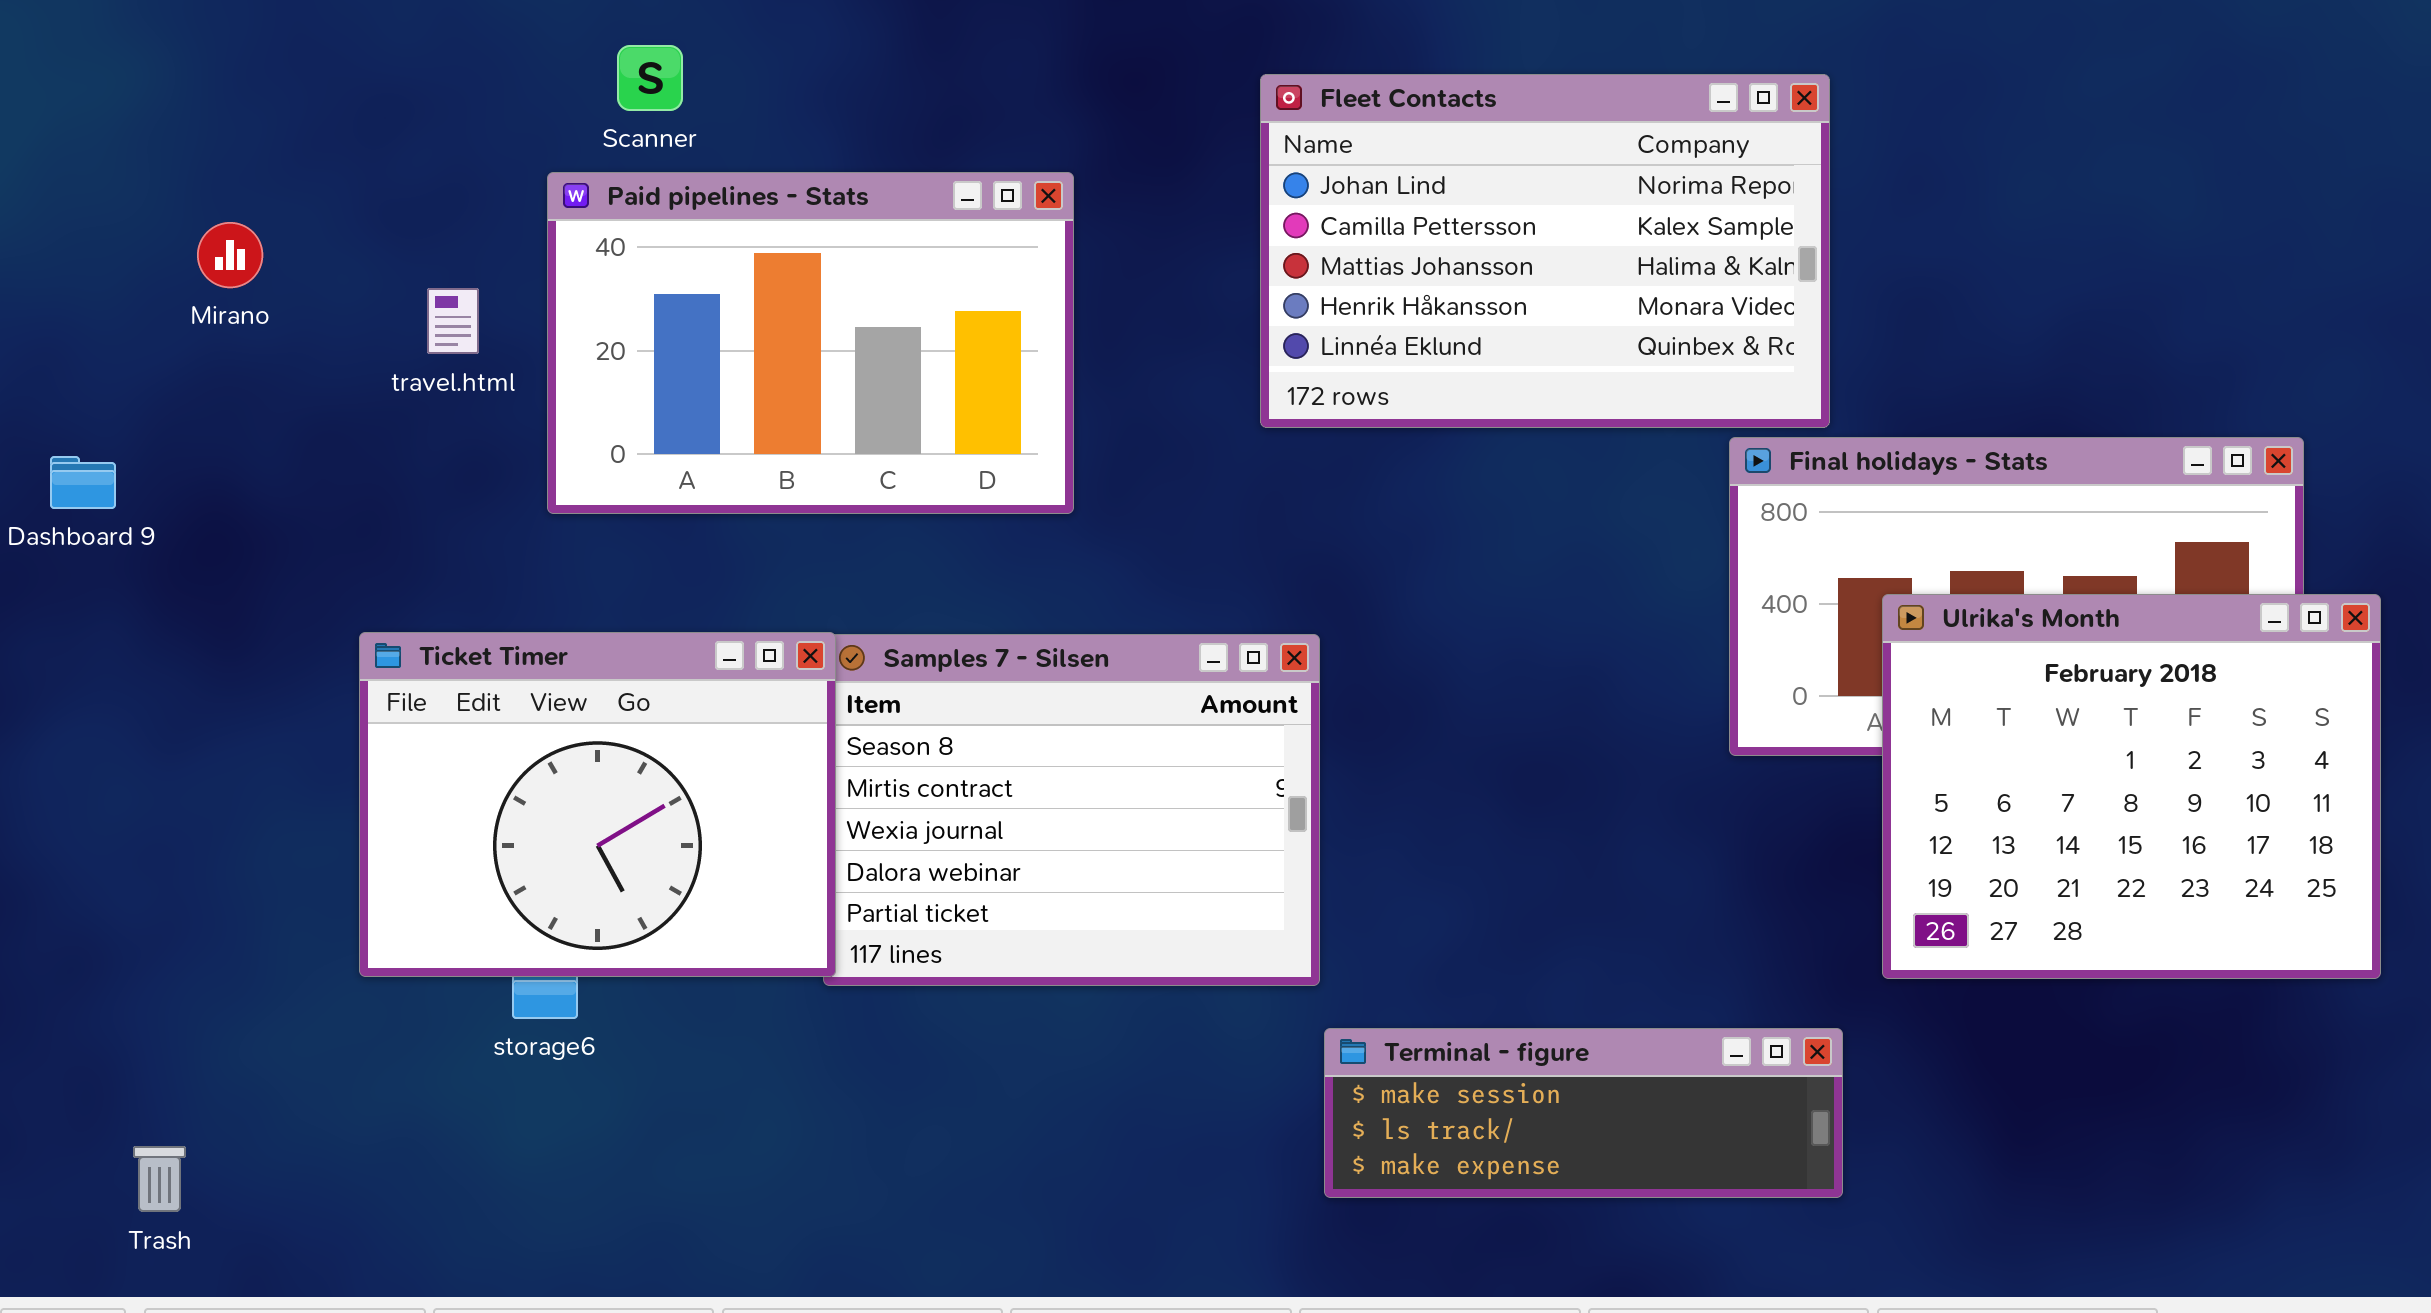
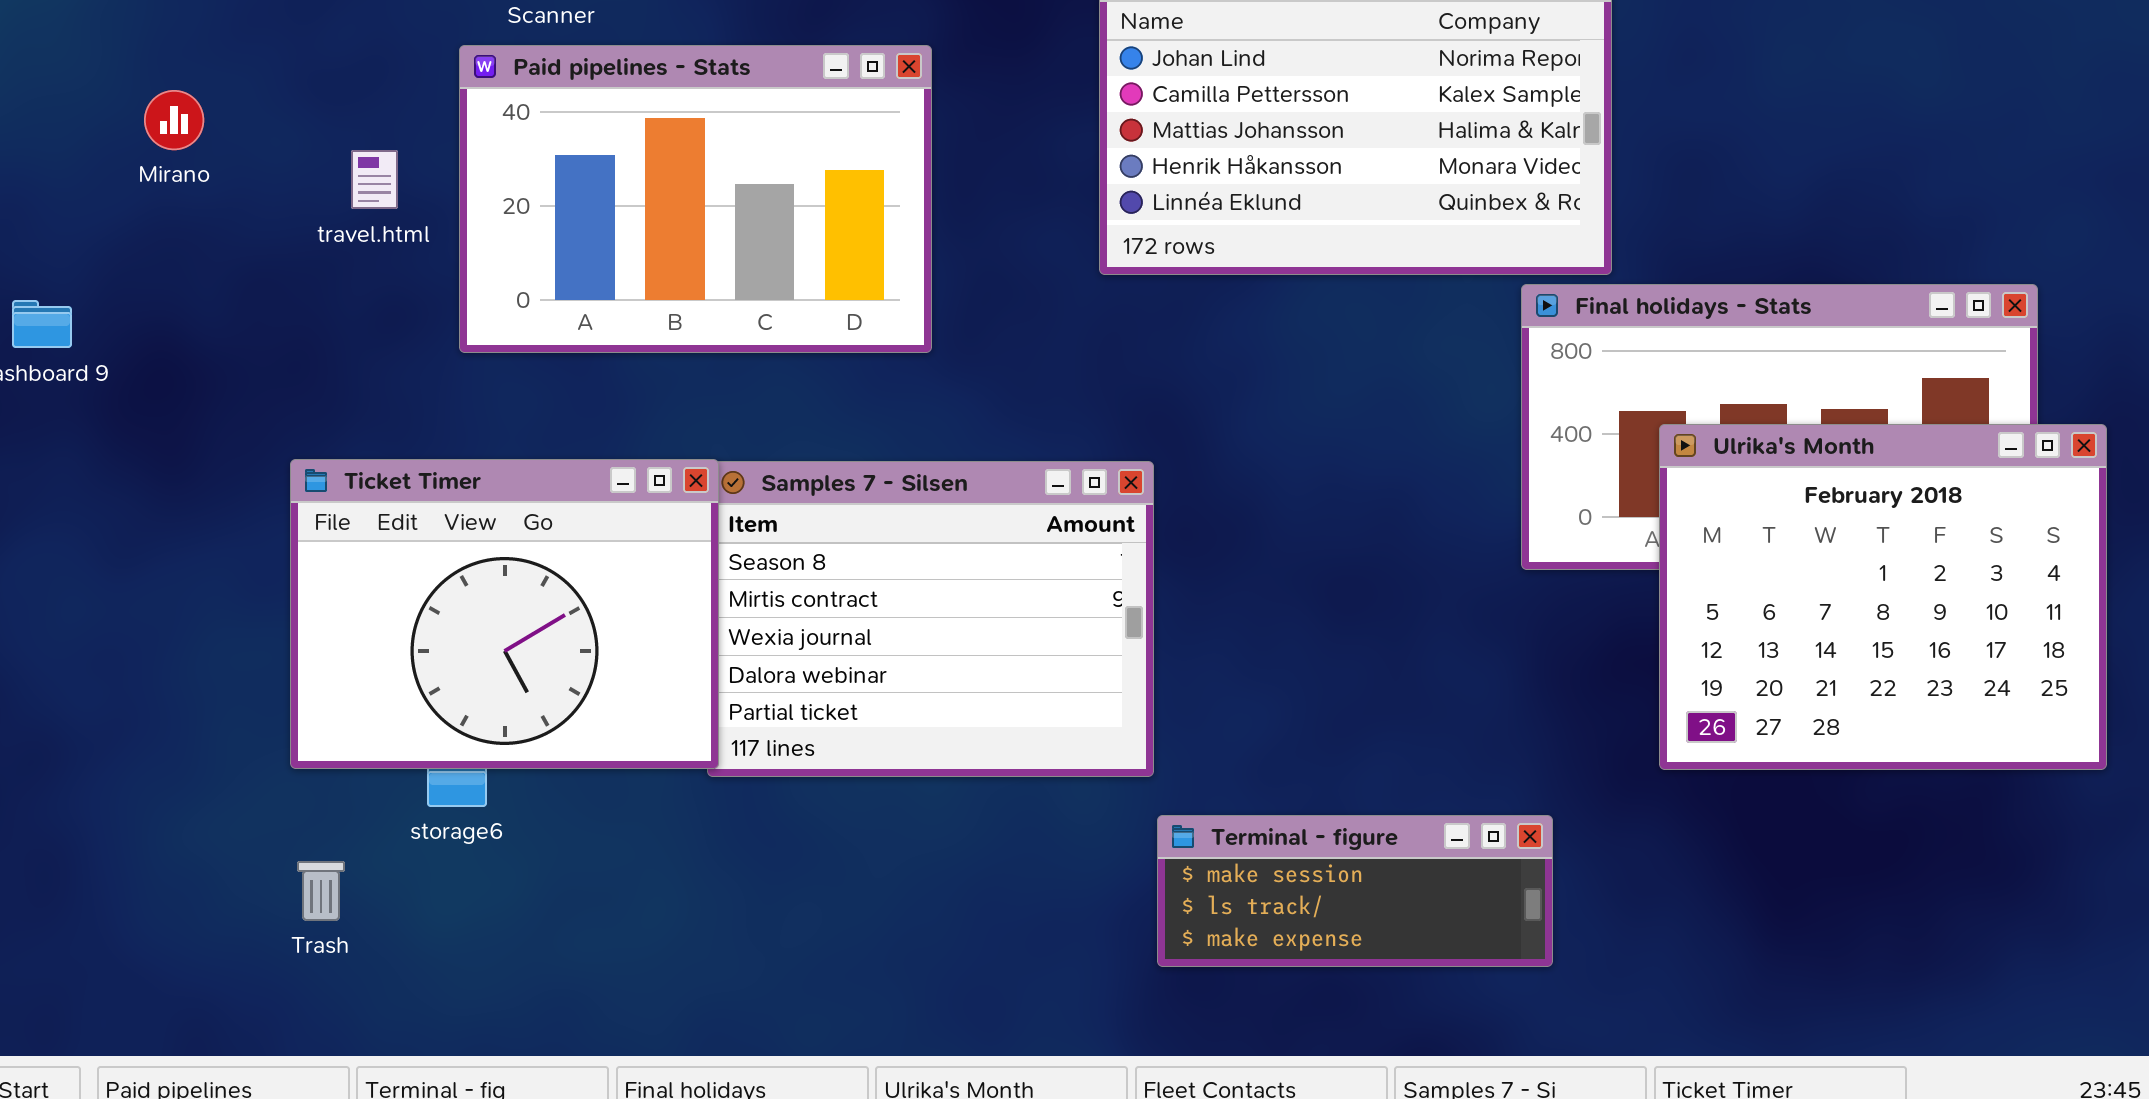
Terminal - figure: [1324,1028,1843,1198] -> [1157,815,1553,967], resized
Trash: [133,1146,186,1212] -> [297,861,345,921], moved

